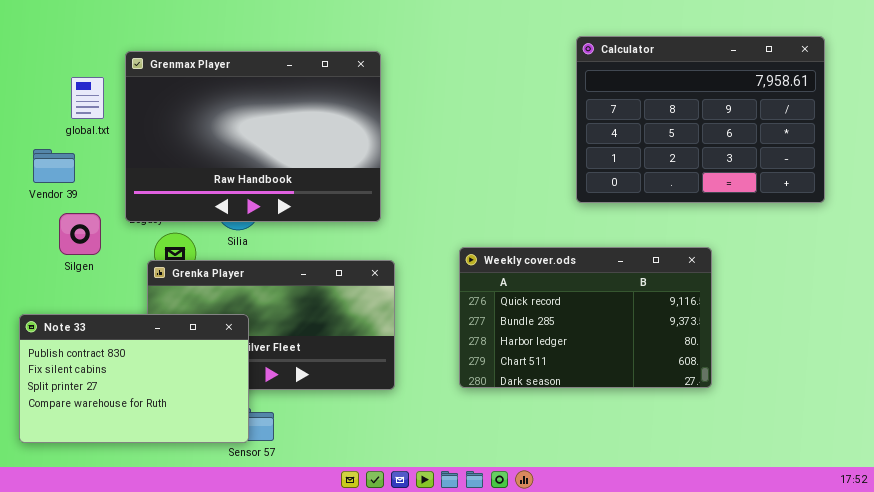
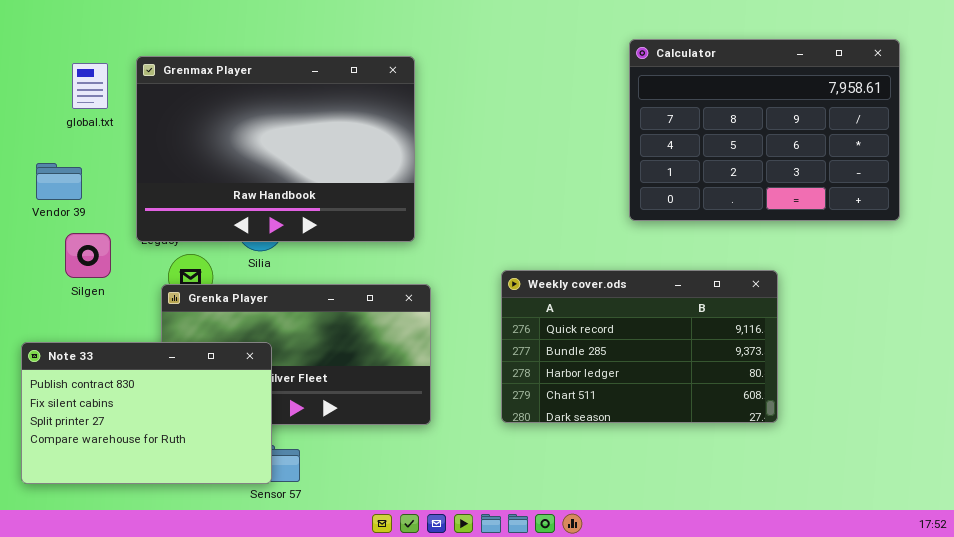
global.txt: [71,77,104,119] -> [72,63,108,109], moved

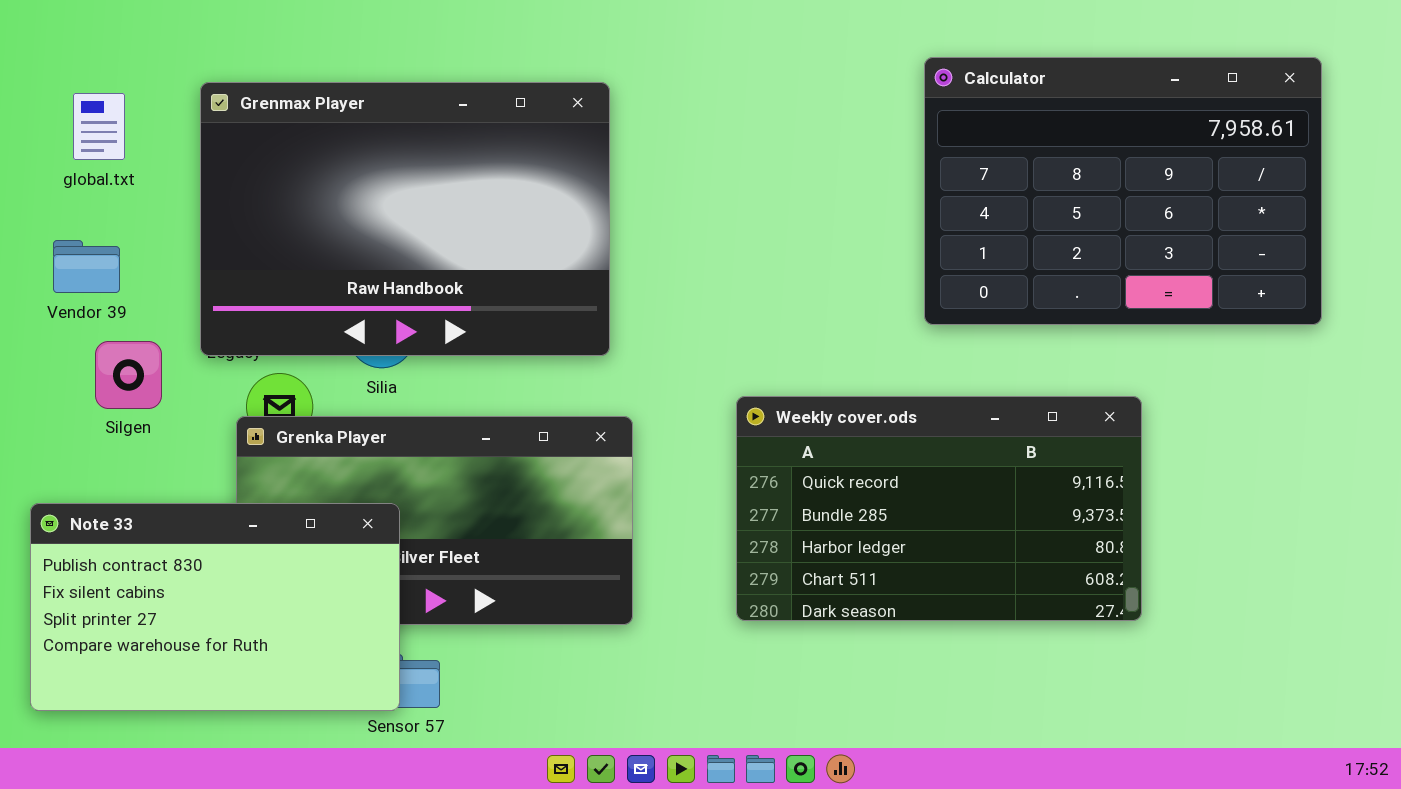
global.txt: [72,63,108,109] -> [73,93,125,160], moved

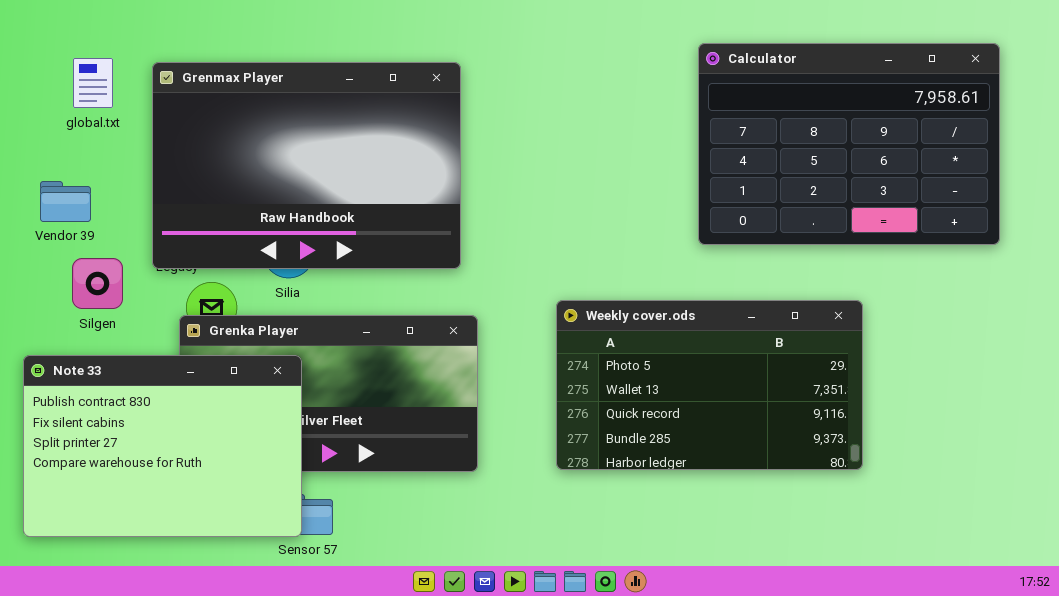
global.txt: [73,93,125,160] -> [73,58,113,108], moved
Weekly cover.ods: [736,396,1142,621] -> [556,300,863,470], scrolled up 2 rows
Note 33: [30,503,400,711] -> [23,355,302,537], resized

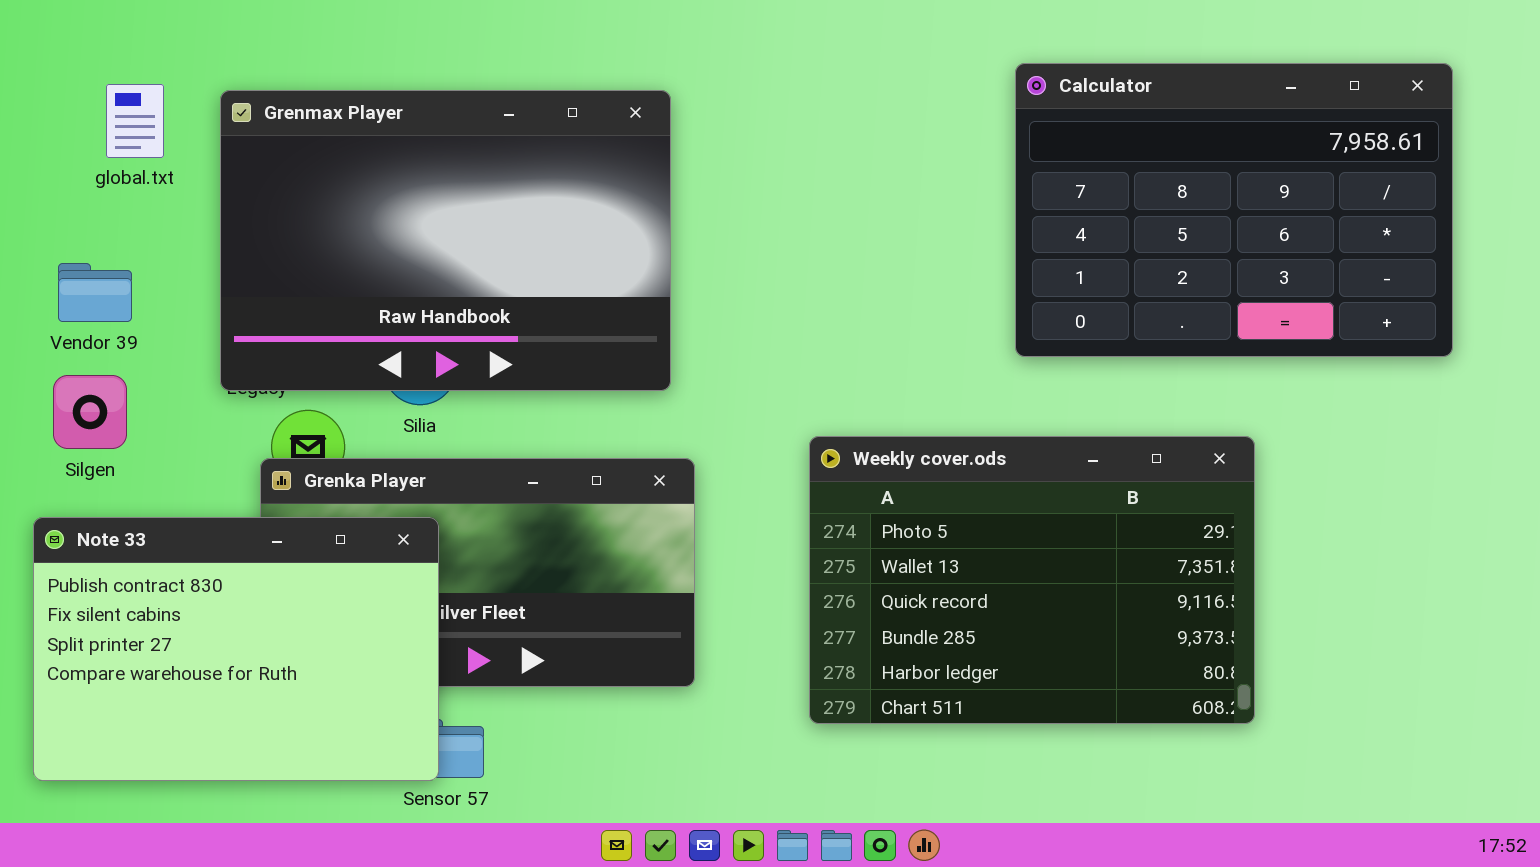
Silgen: [72,258,123,309] -> [53,375,127,449], moved
Weekly cover.ods: [556,300,863,470] -> [809,436,1255,724], resized

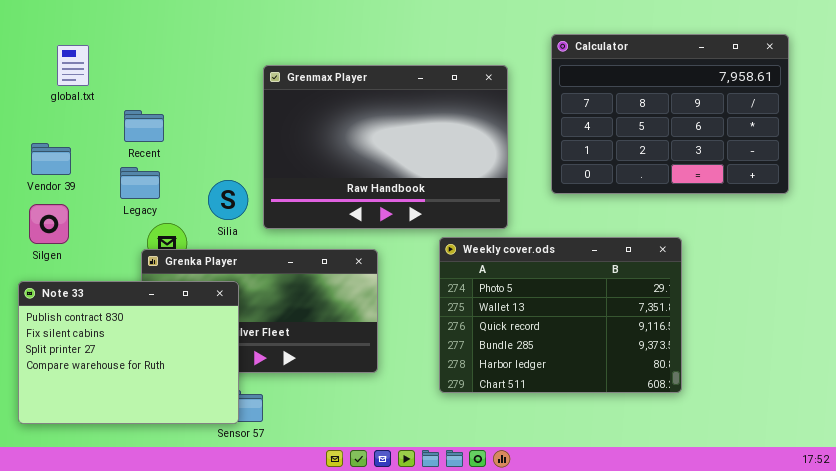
Grenmax Player: [220,90,671,391] -> [263,65,508,229], moved

